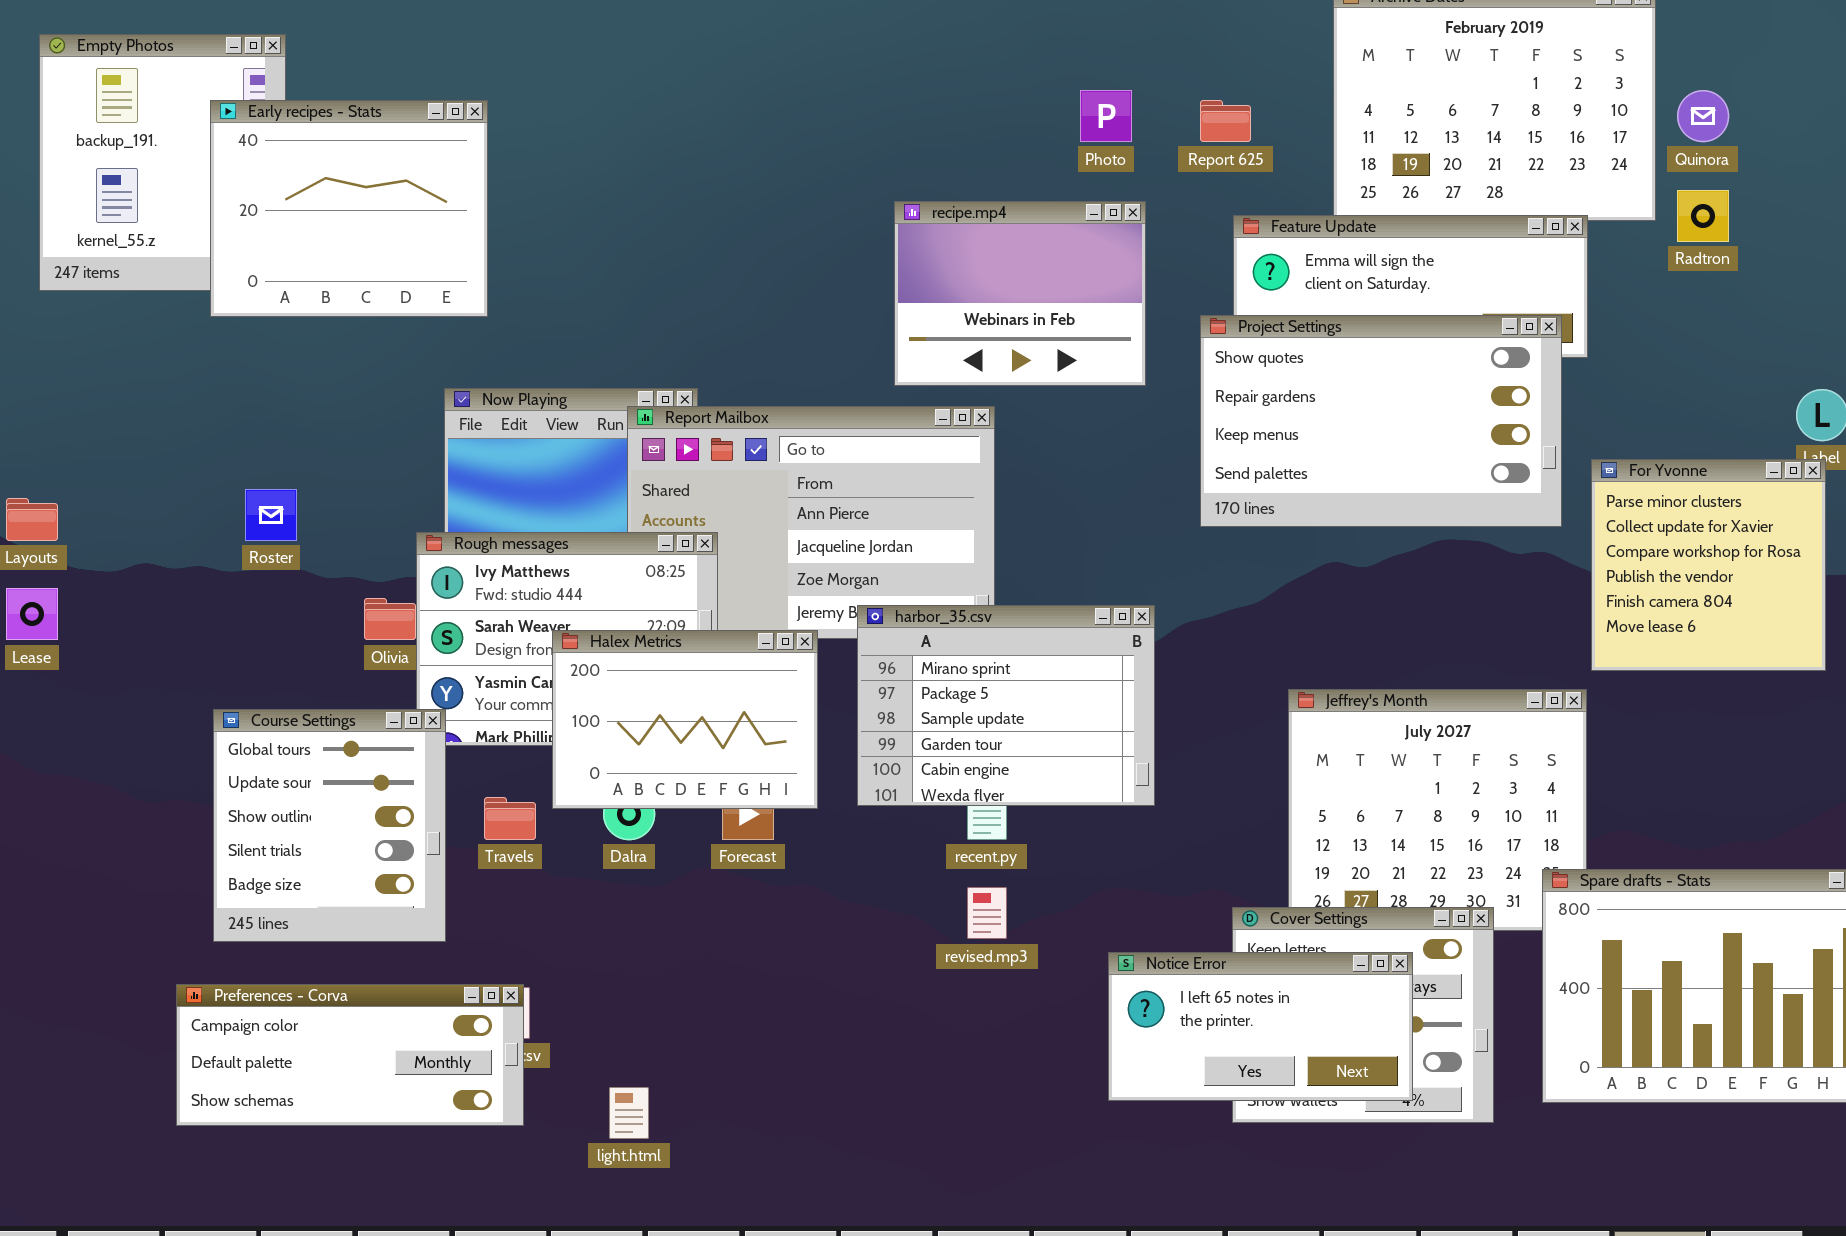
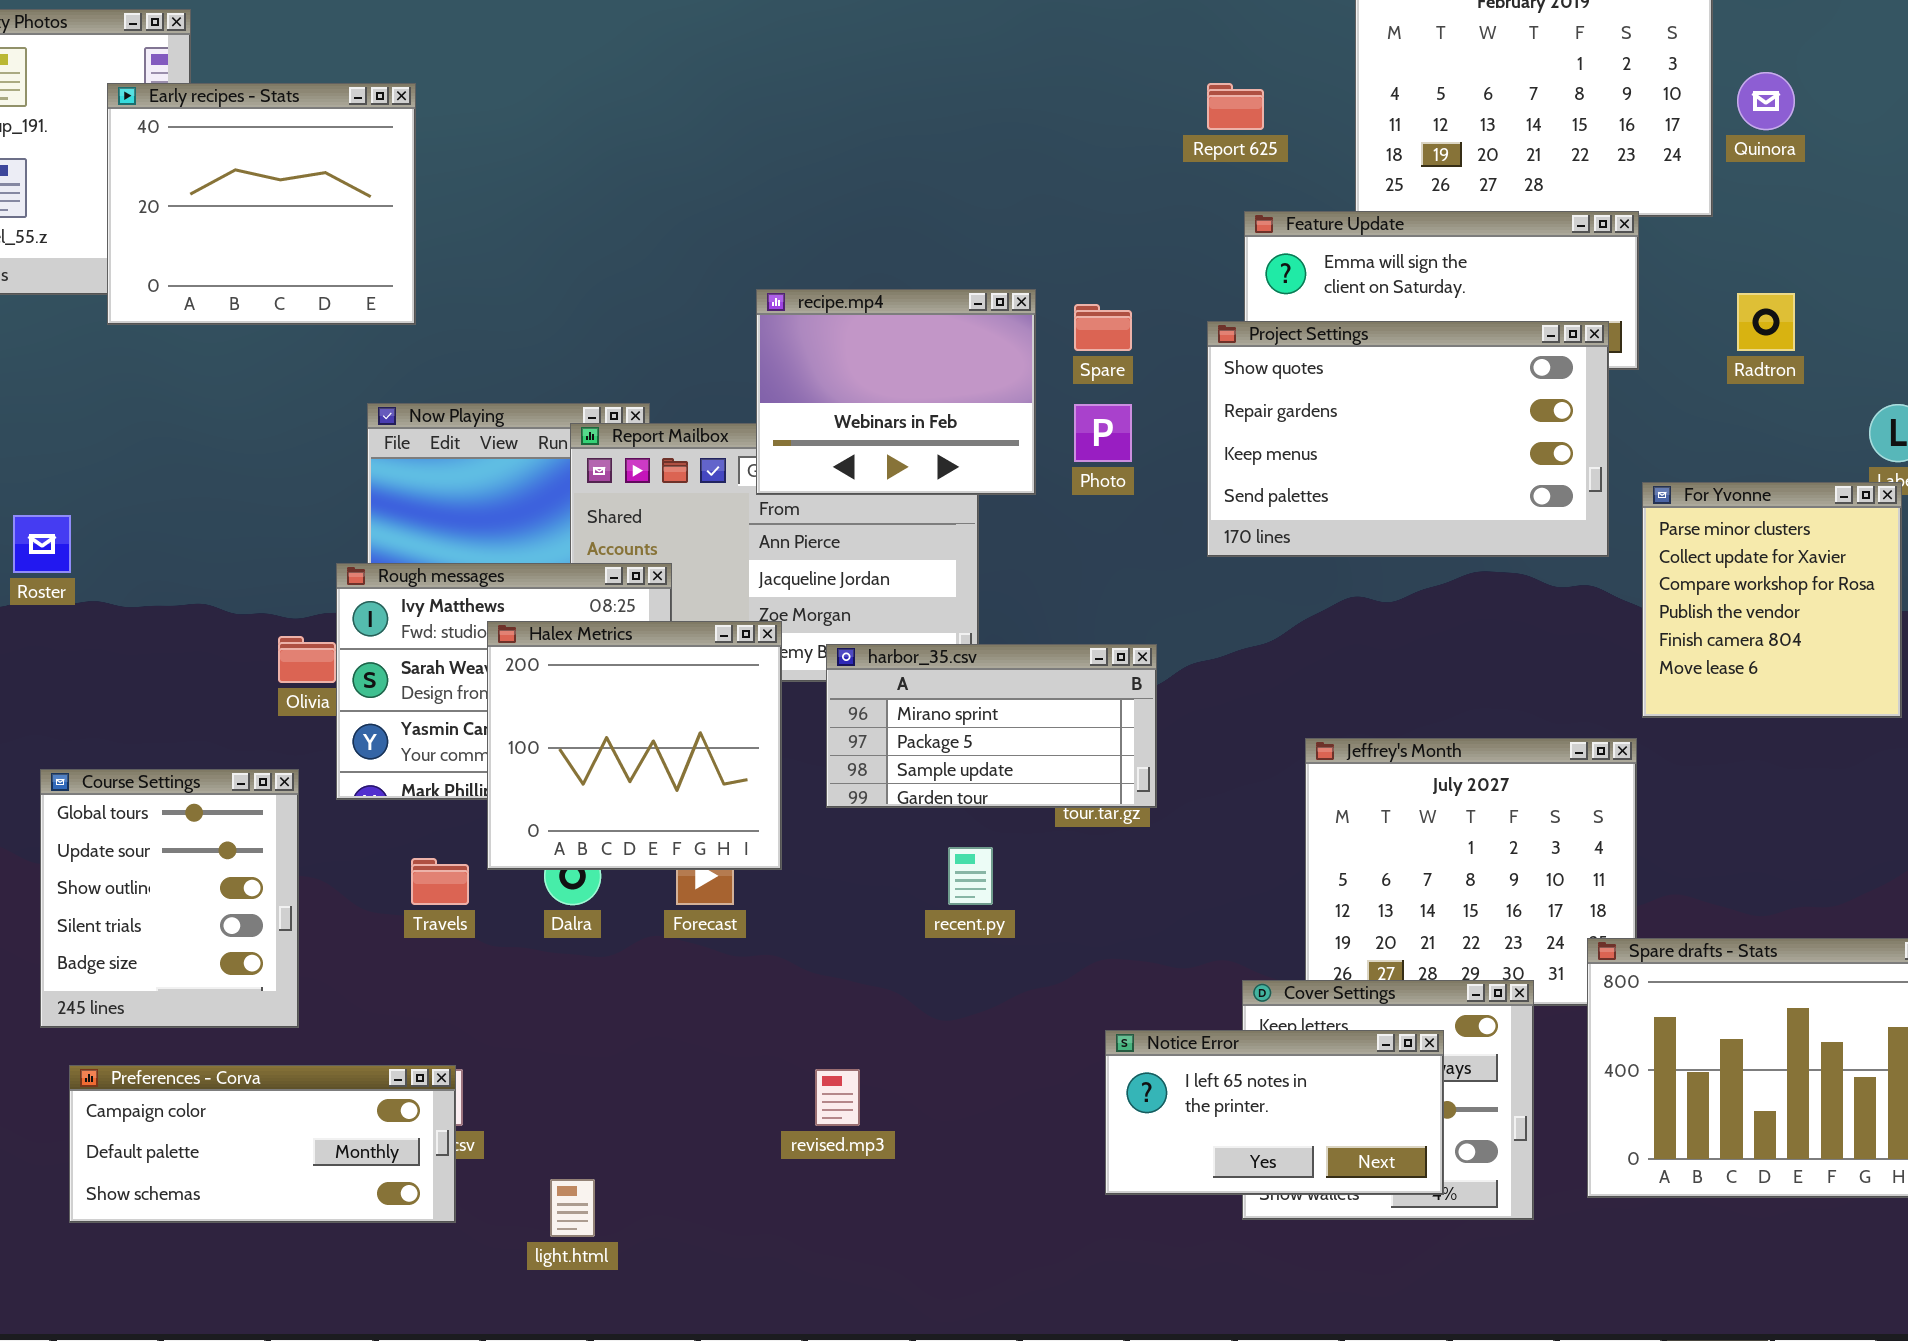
Photo: [1080,90,1132,142] -> [1074,404,1132,462], moved
Radtron: [1677,190,1729,242] -> [1737,293,1795,351], moved
recipe.mp4: [894,201,1146,386] -> [756,289,1036,495], moved
Roster: [245,489,297,541] -> [13,515,71,573], moved
harbor_35.csv: [857,605,1155,806] -> [826,644,1157,808], resized
Halex Metrics: [552,630,818,809] -> [487,621,782,870], resized
Course Settings: [213,709,446,942] -> [40,769,299,1028], moved
revised.mp3: [967,887,1007,939] -> [815,1069,860,1126], moved

